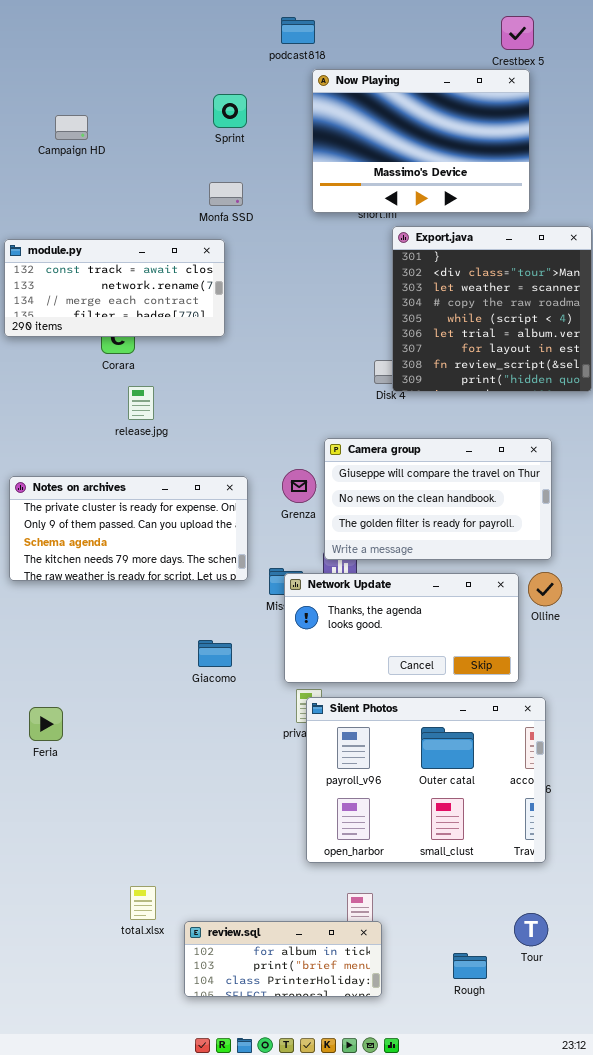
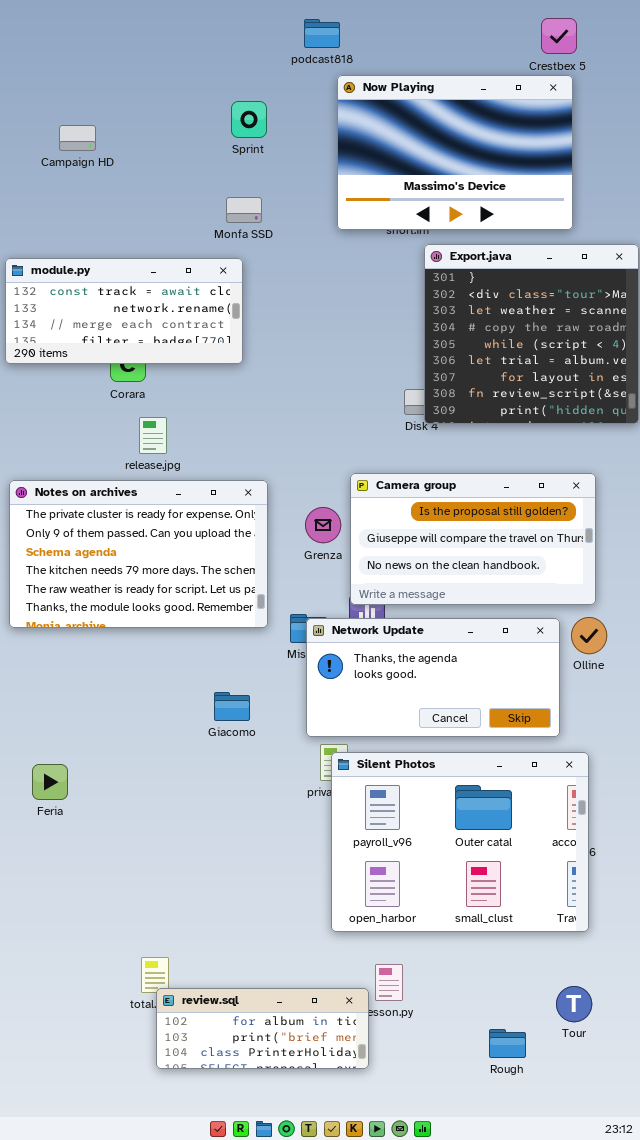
Camera group: [324,438,552,560] -> [350,473,596,605], scrolled up 1 row
Notes on archives: [9,476,248,581] -> [9,480,268,628], resized
review.sql: [184,921,382,997] -> [156,988,369,1069], moved

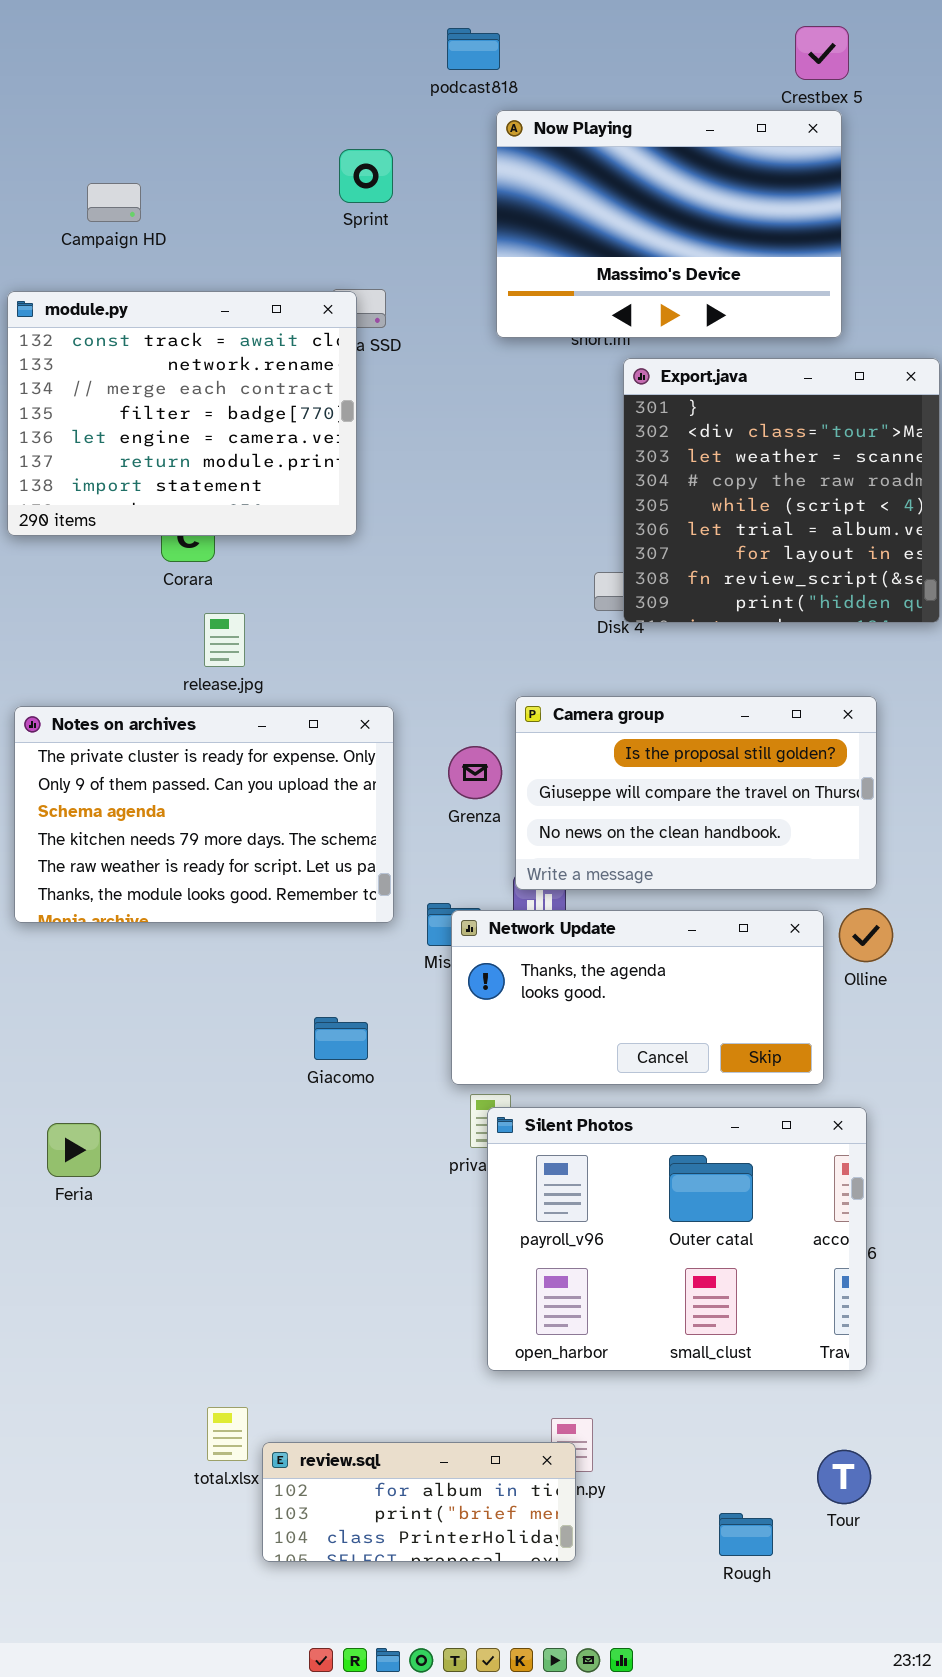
module.py: [5,258,243,364] -> [7,291,357,536], resized
review.sql: [156,988,369,1069] -> [262,1442,576,1562], moved

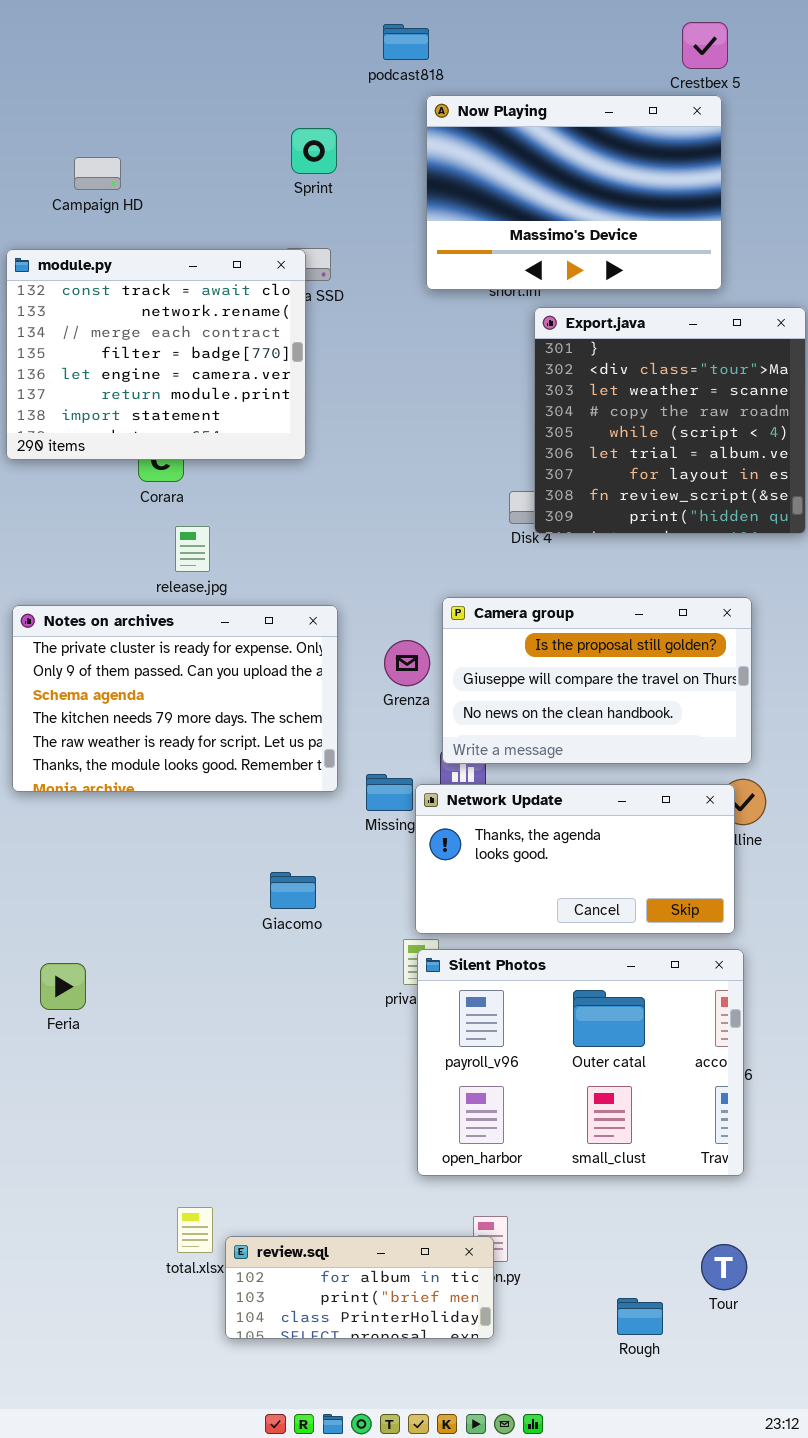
Network Update: [451,910,824,1085] -> [415,784,735,934], moved

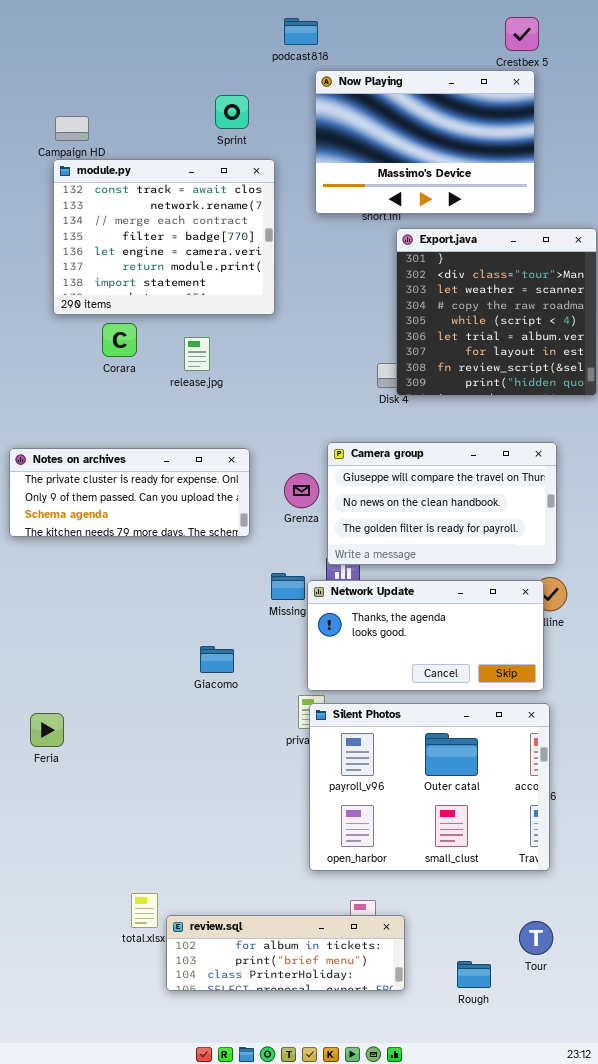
module.py: [6,249,306,460] -> [53,159,275,315], moved
release.jpg: [175,526,210,572] -> [184,337,210,371], moved
Camera group: [442,597,752,764] -> [327,442,557,565], scrolled down 1 row
Notes on archives: [12,605,338,792] -> [9,448,250,537], resized
review.sql: [225,1236,494,1339] -> [166,915,405,991], resized

